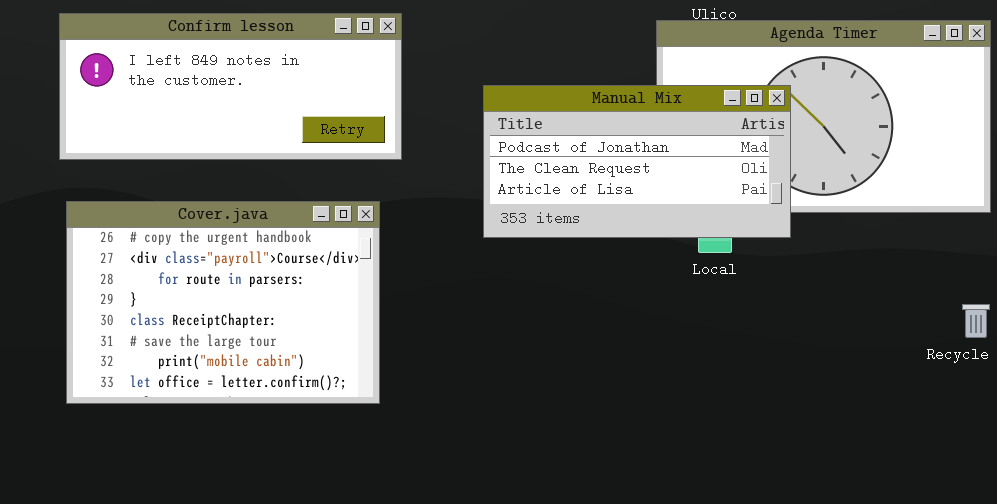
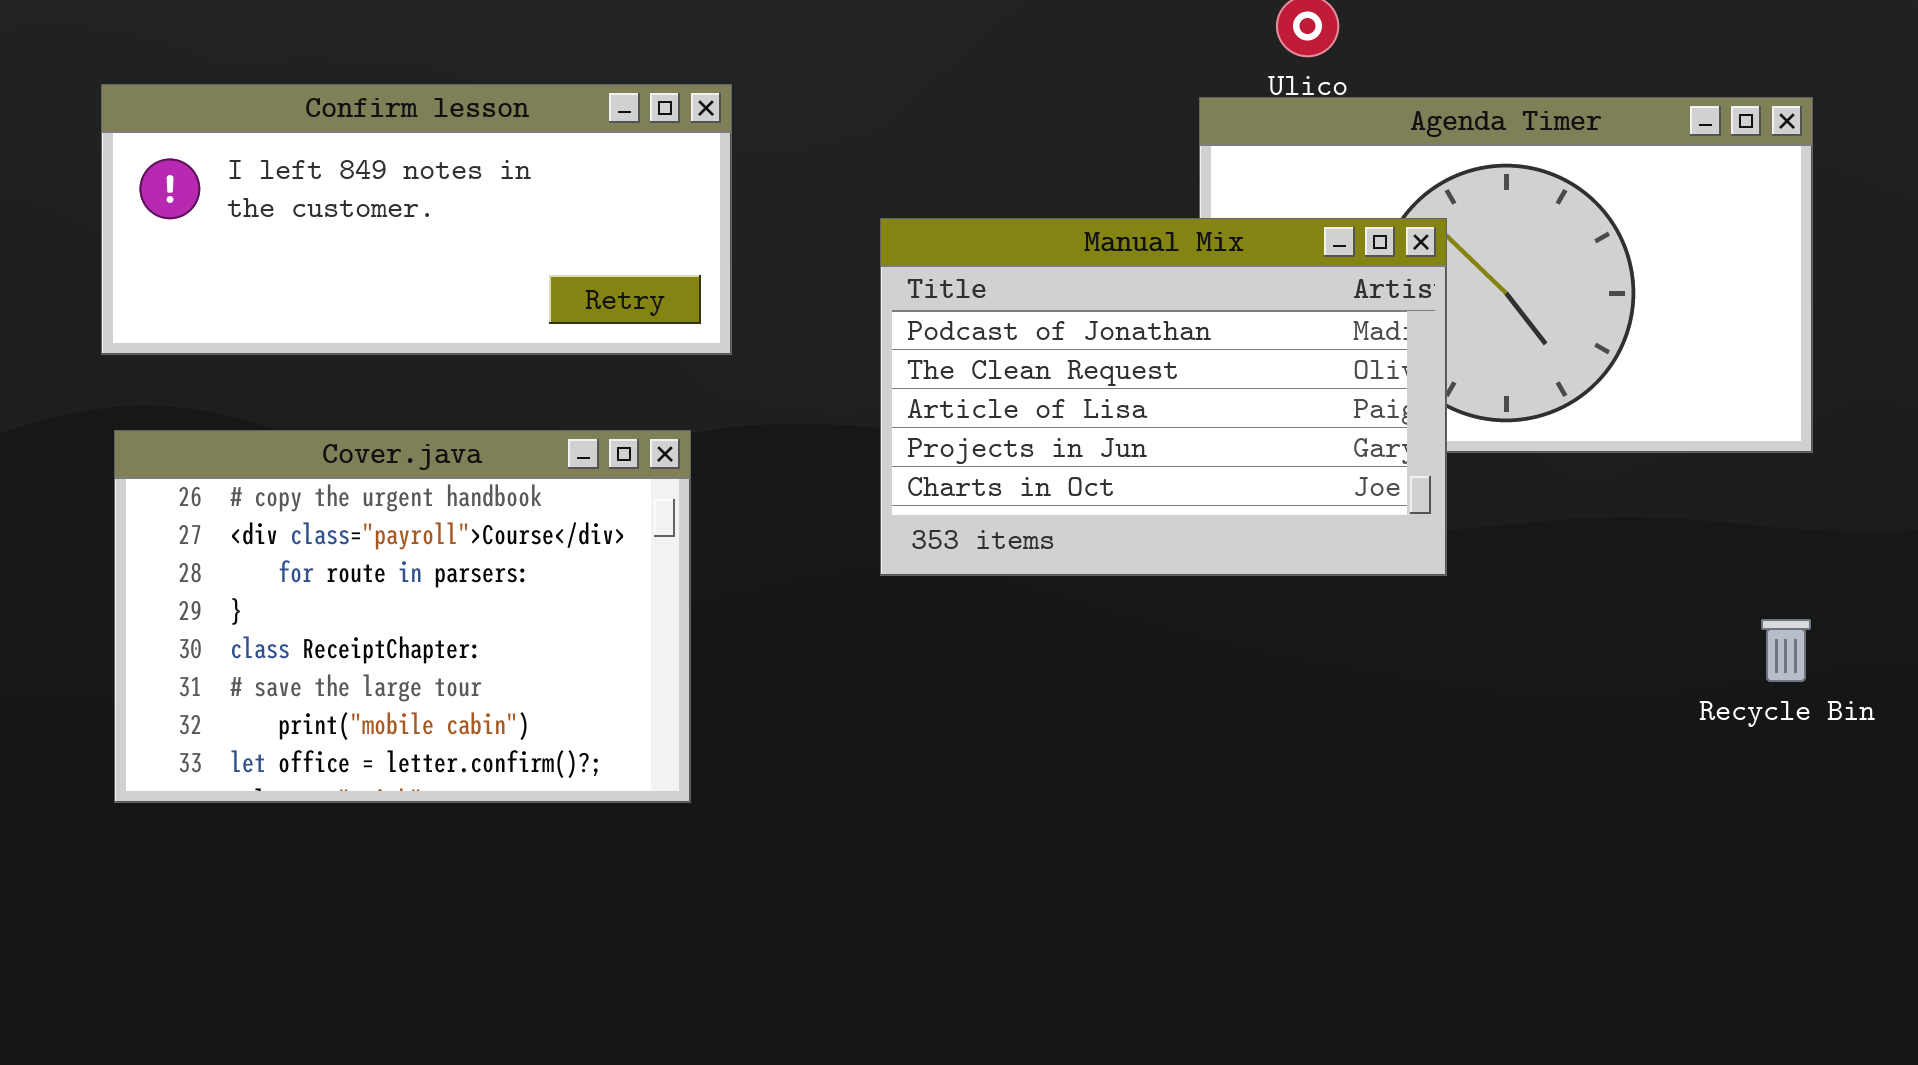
Manual Mix: [483,85,791,238] -> [880,218,1447,576], resized

